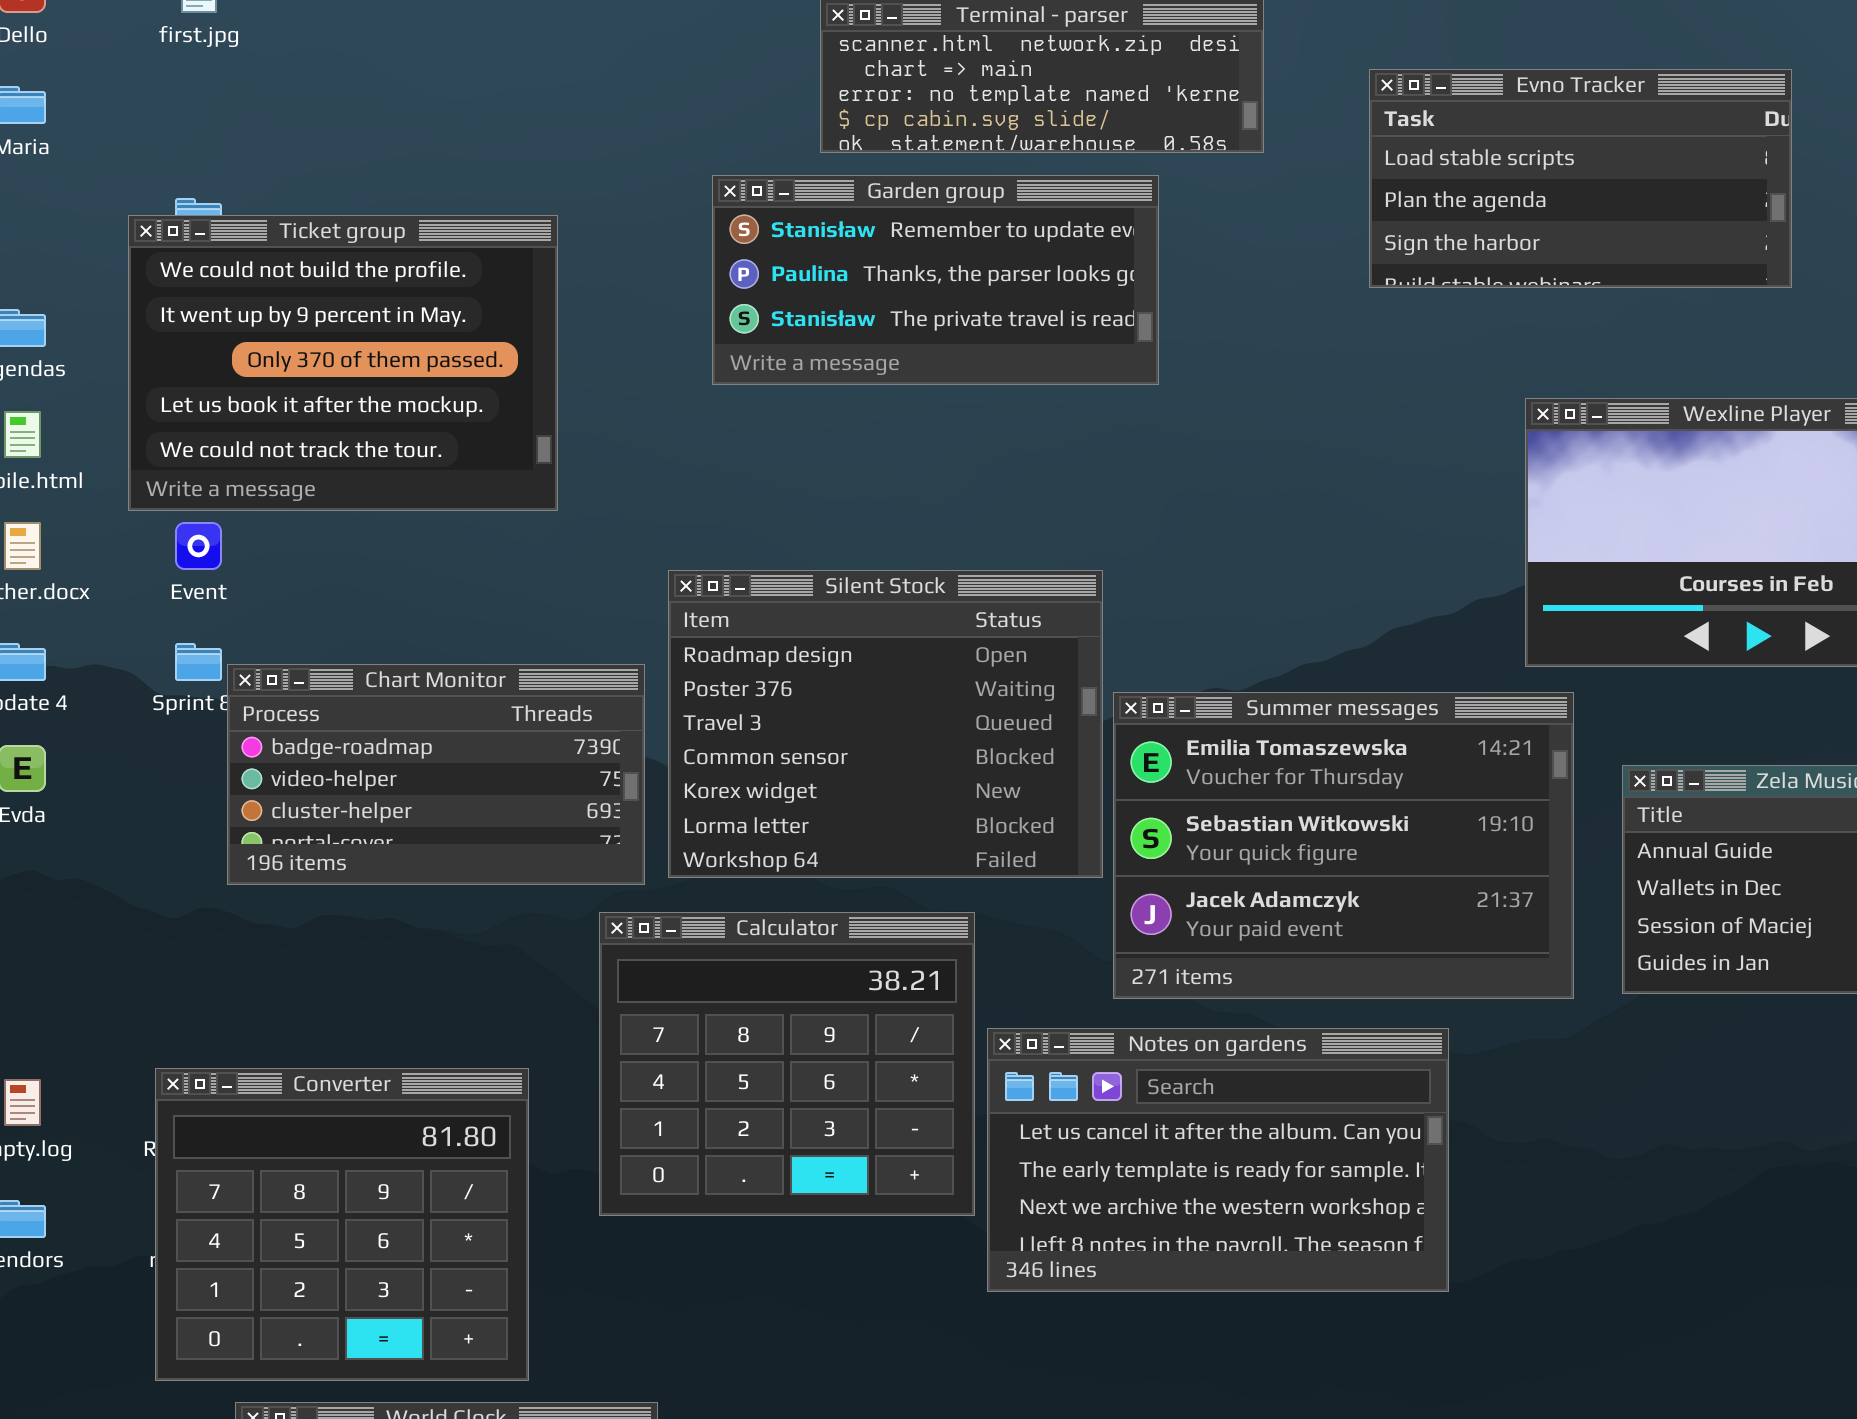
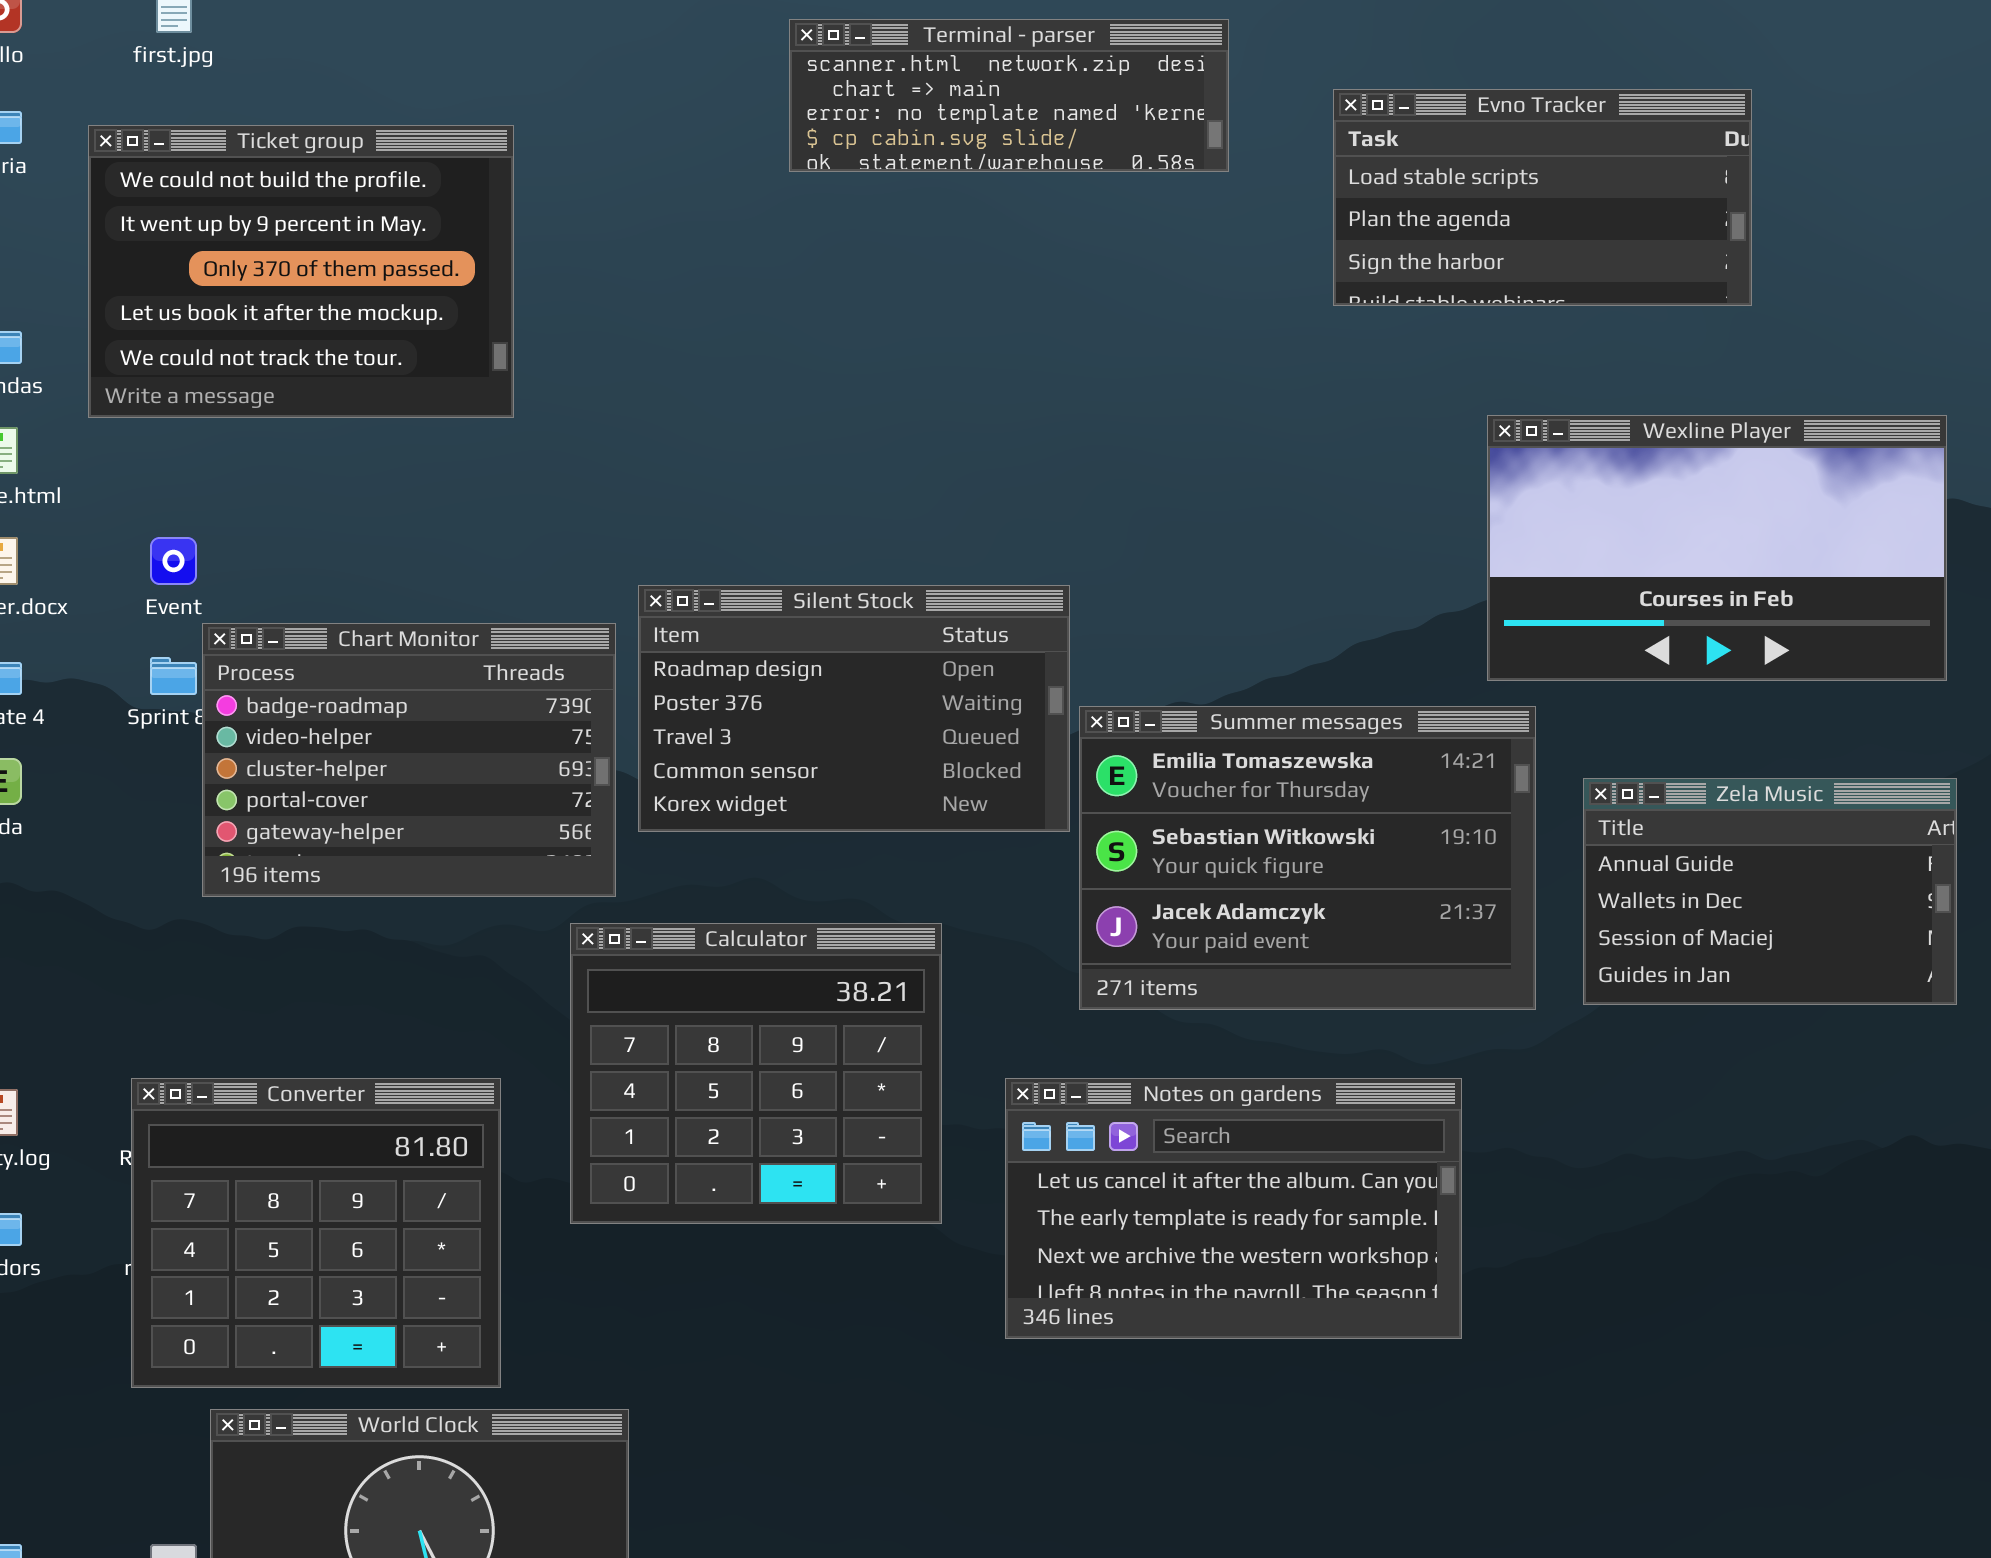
Garden group: [712,175,1159,385] -> none, closed
Ticket group: [128,215,558,511] -> [88,125,514,418], moved
Silent Stock: [668,570,1103,878] -> [638,585,1070,832], resized
Chart Monitor: [227,664,645,885] -> [202,623,616,897], resized
Notes on gardens: [987,1028,1449,1292] -> [1005,1078,1462,1339], moved

